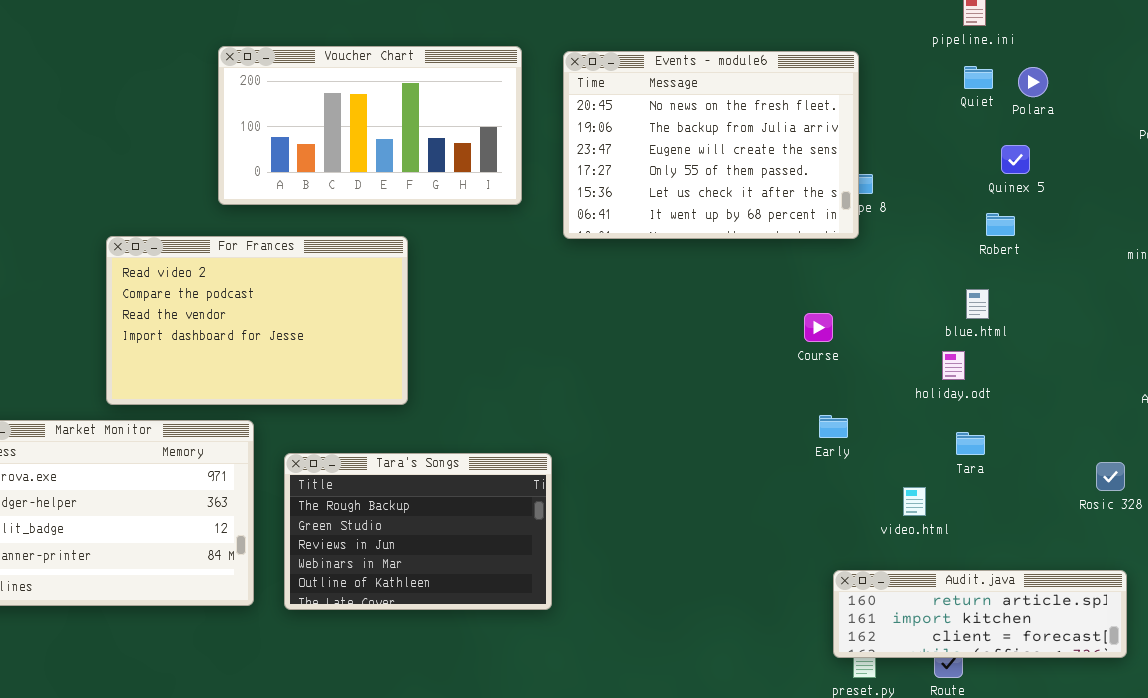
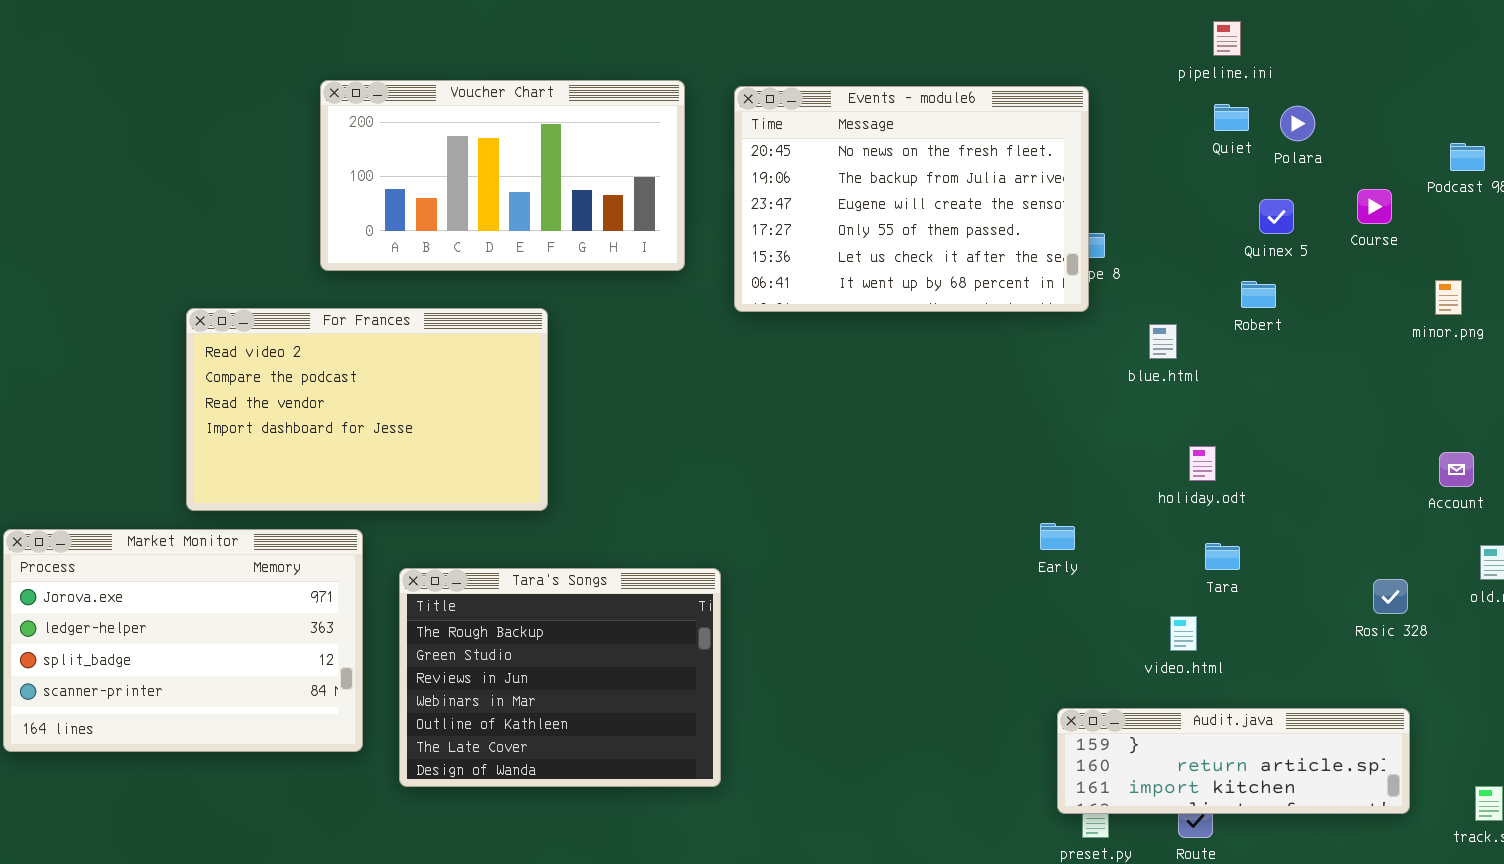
blue.html: [966,289,989,319] -> [1149,324,1177,359], moved
Course: [804,313,833,342] -> [1357,189,1392,224], moved
Tara's Songs: [284,453,552,610] -> [399,568,721,787], resized
video.html: [903,487,926,516] -> [1170,616,1197,651], moved
Audit.java: [833,570,1127,658] -> [1057,708,1410,814], scrolled up 1 row

